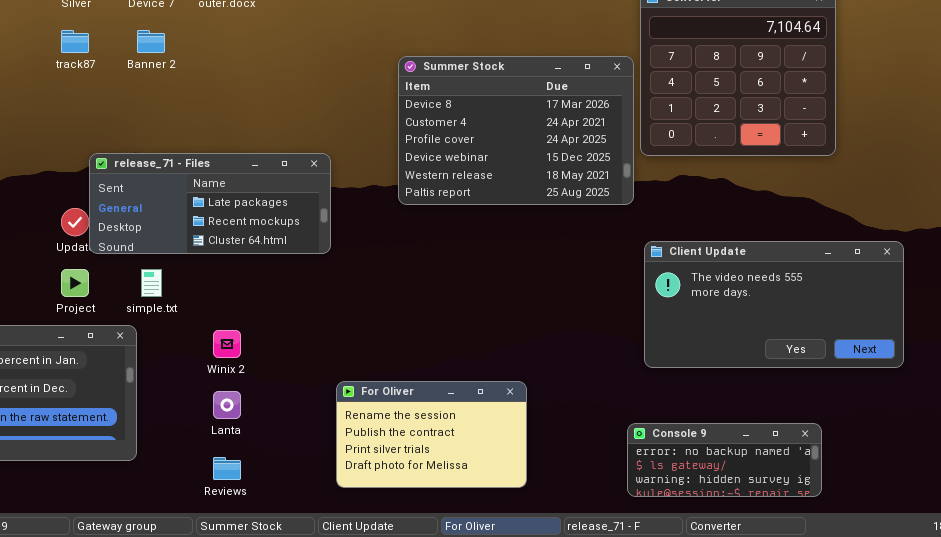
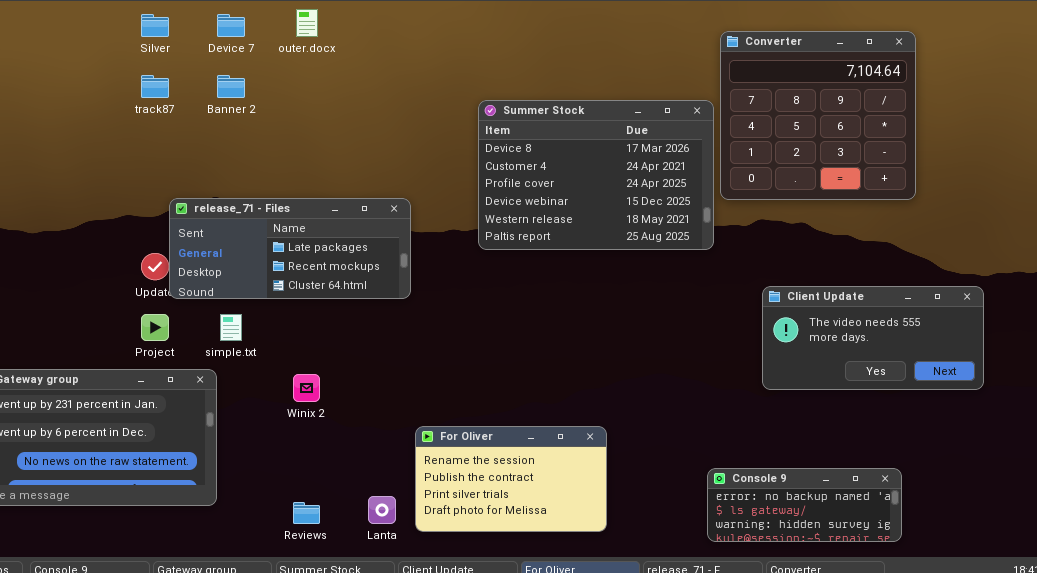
Client Update: [644,241,904,368] -> [762,286,984,390], resized
Lanta: [213,391,241,419] -> [368,496,396,524], moved

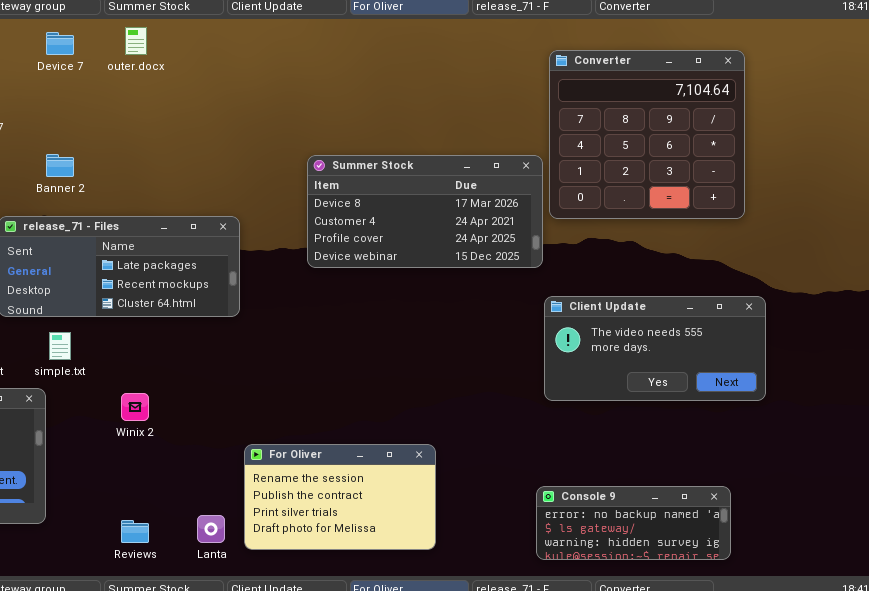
Banner 2: [217,75,245,98] -> [46,154,74,177], moved
Summer Stock: [478,100,714,250] -> [307,155,543,268], resized
Client Update: [762,286,984,390] -> [544,296,766,401], moved

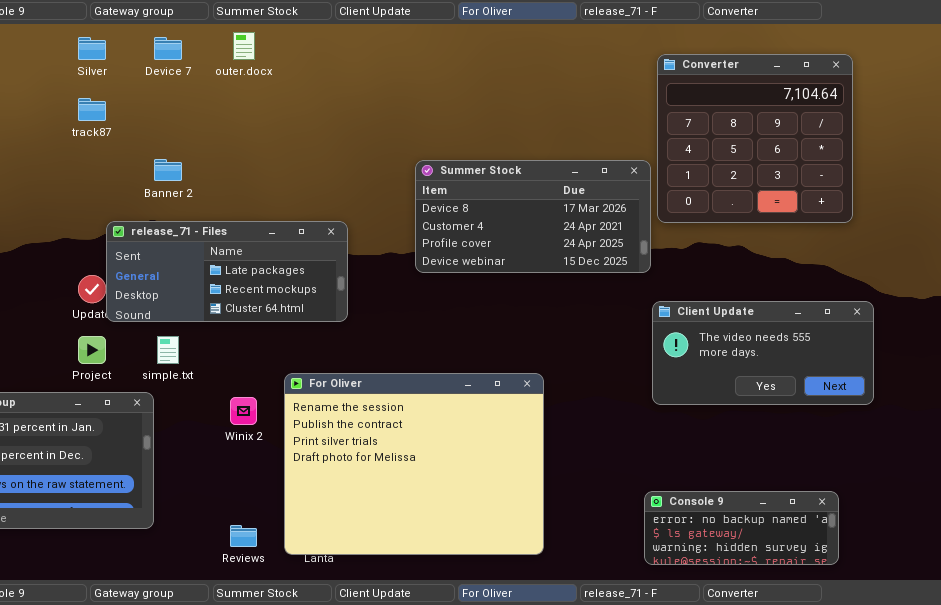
For Oliver: [244,444,436,550] -> [284,373,544,555], resized

